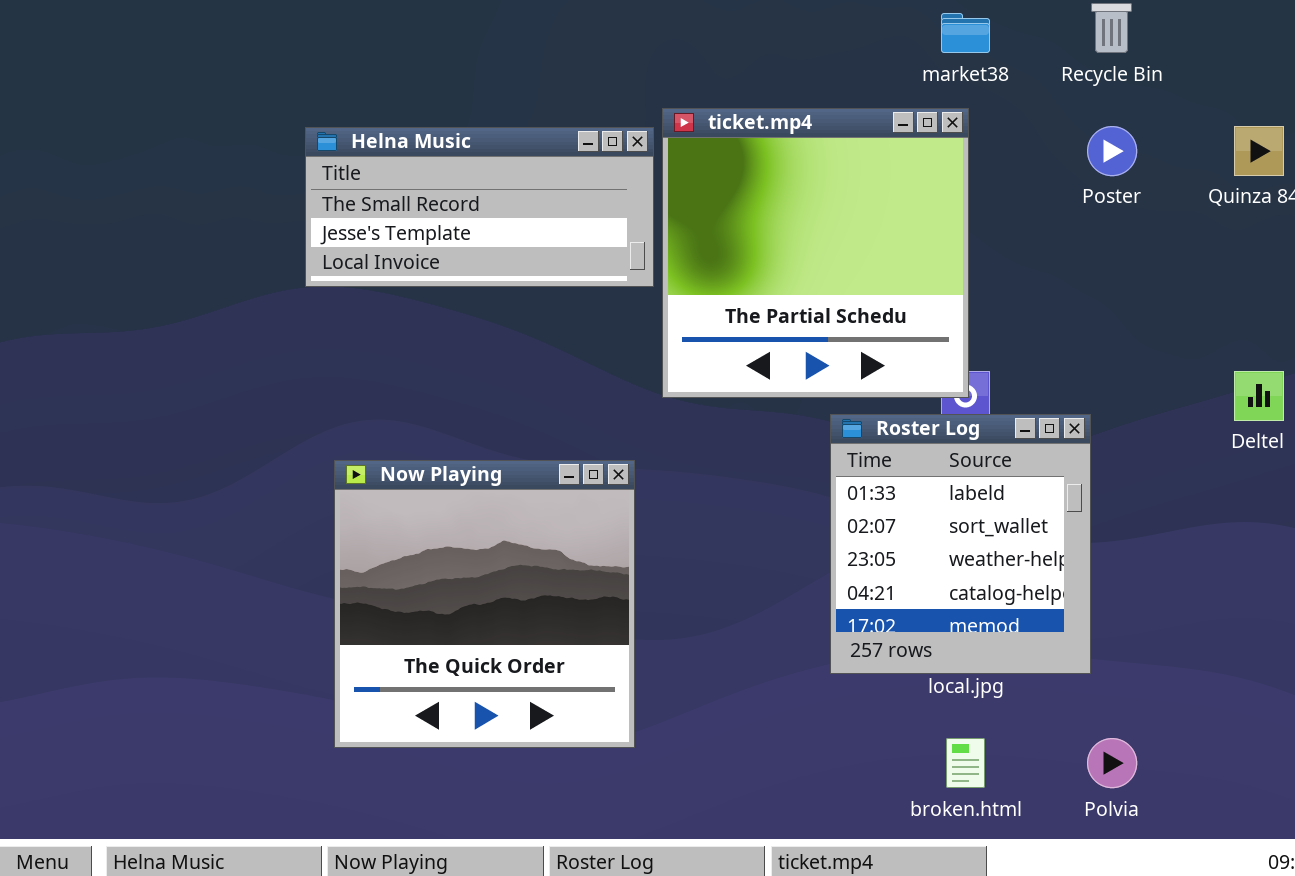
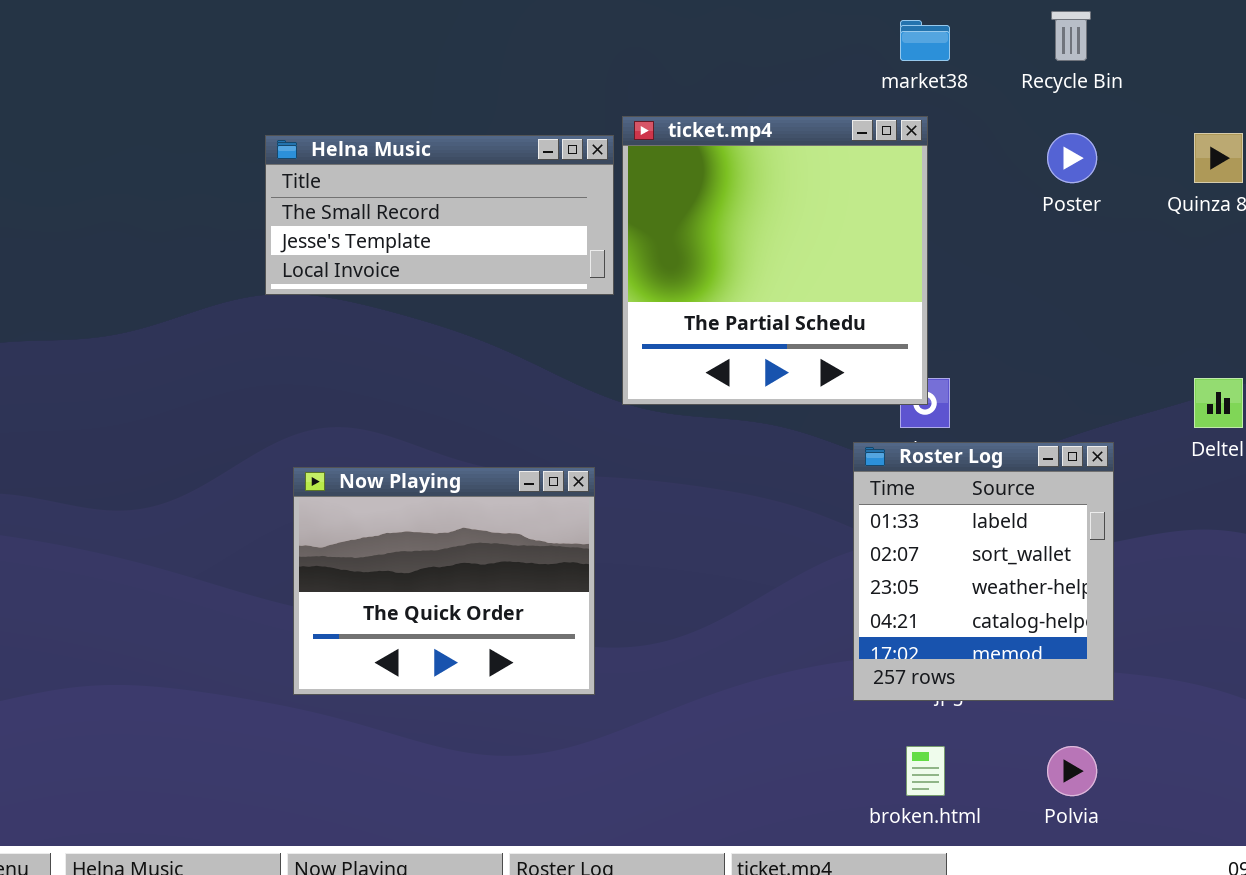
Roster Log: [830,414,1091,674] -> [853,442,1114,701], moved
Now Playing: [334,460,635,748] -> [293,467,595,695], resized

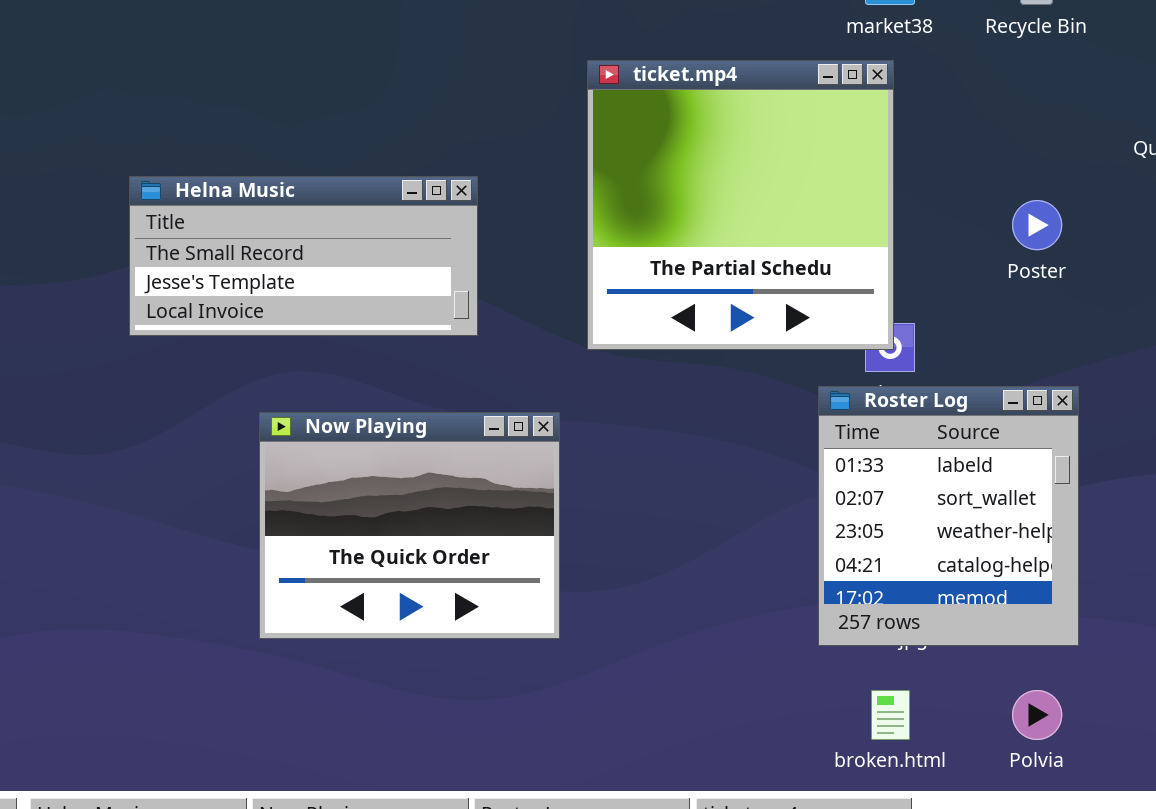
Poster: [1047,133,1097,183] -> [1012,200,1062,250], moved
Helna Music: [265,135,614,295] -> [129,176,478,336], moved

